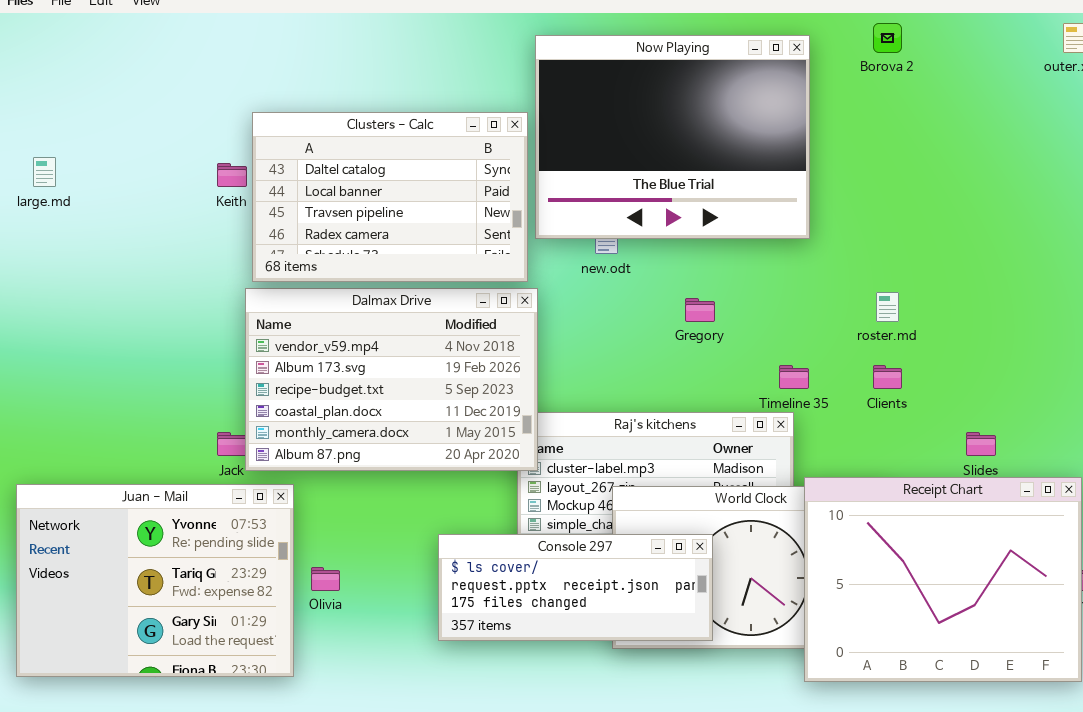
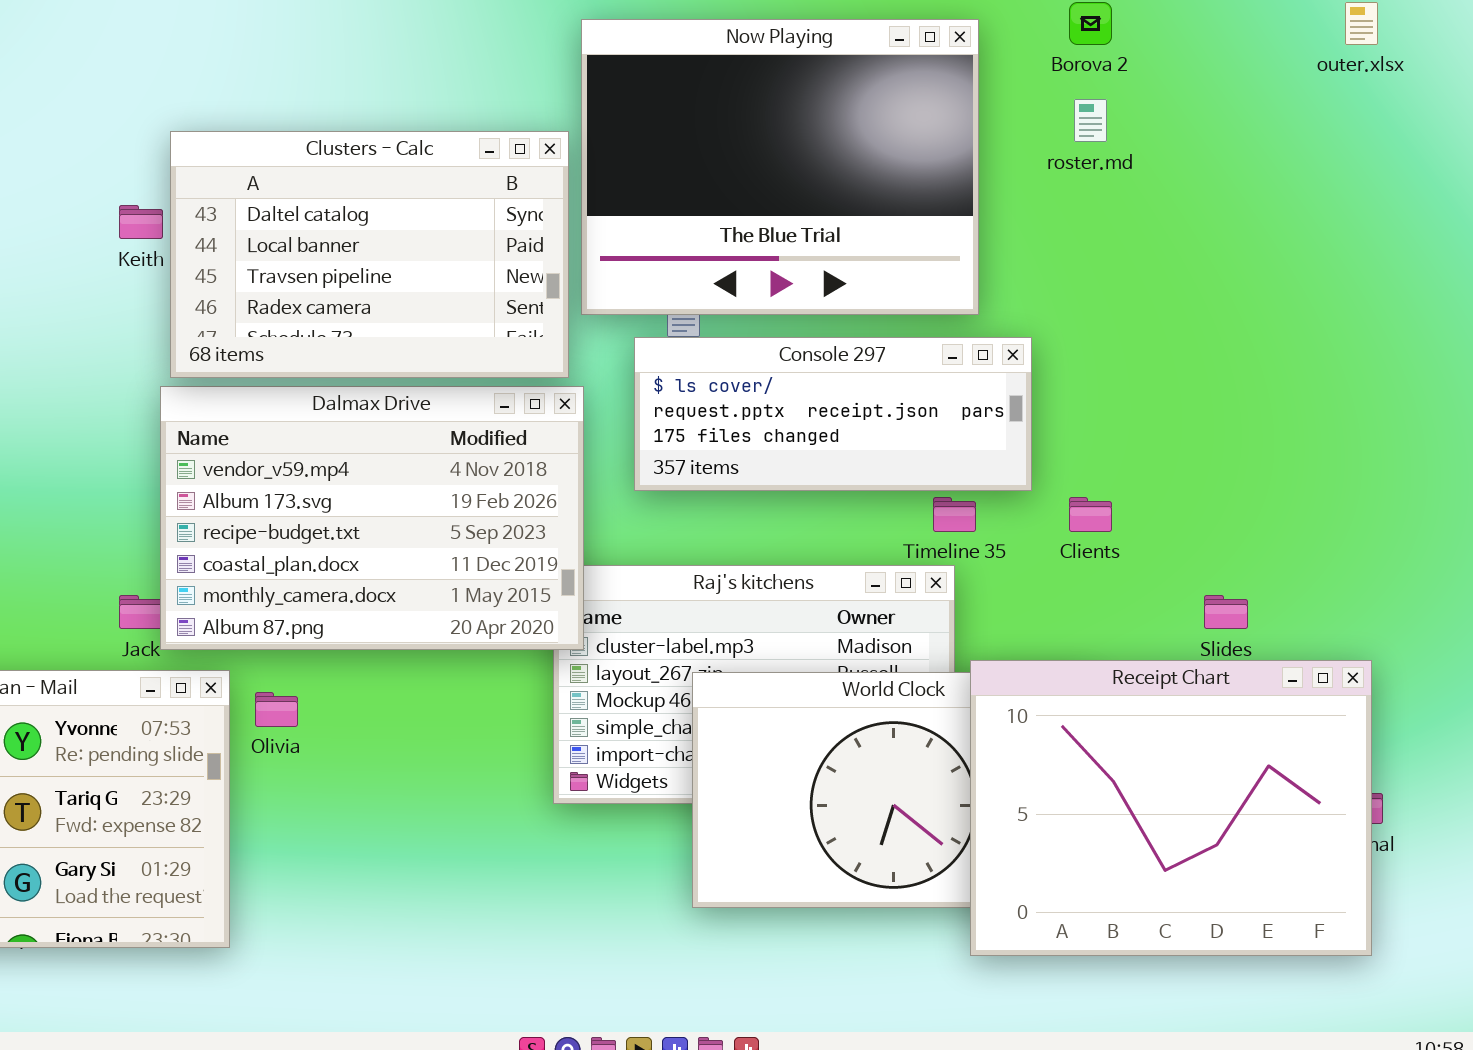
roster.md: [876,292,899,322] -> [1074,99,1107,142], moved
Console 297: [438,534,713,641] -> [634,337,1032,491], moved
Olivia: [311,567,340,591] -> [255,692,298,727], moved

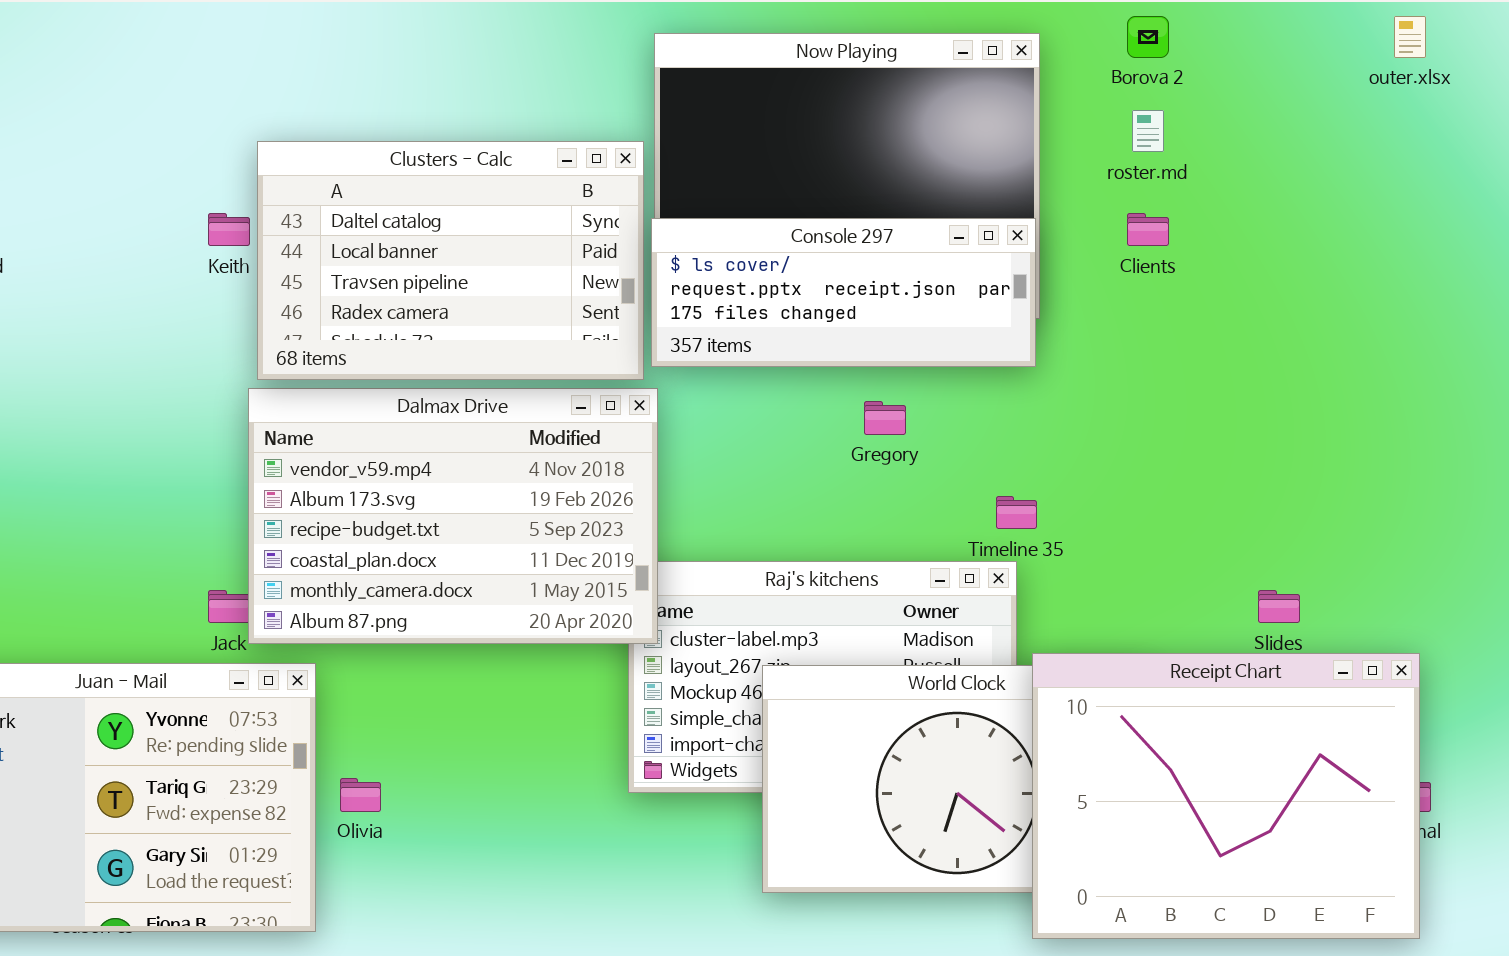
Console 297: [634,337,1032,491] -> [651,218,1036,367], moved
Clients: [1069,497,1112,532] -> [1127,213,1169,246], moved
Olivia: [255,692,298,727] -> [340,778,381,812], moved

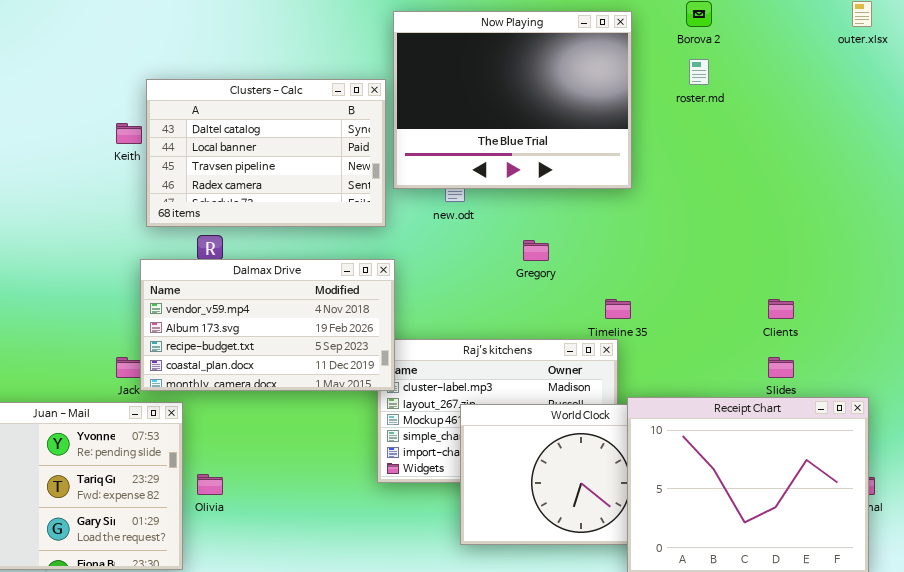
Clients: [1127,213,1169,246] -> [768,299,794,319], moved
Console 297: [651,218,1036,367] -> none, closed
Dalmax Drive: [248,388,658,644] -> [140,259,395,391], resized

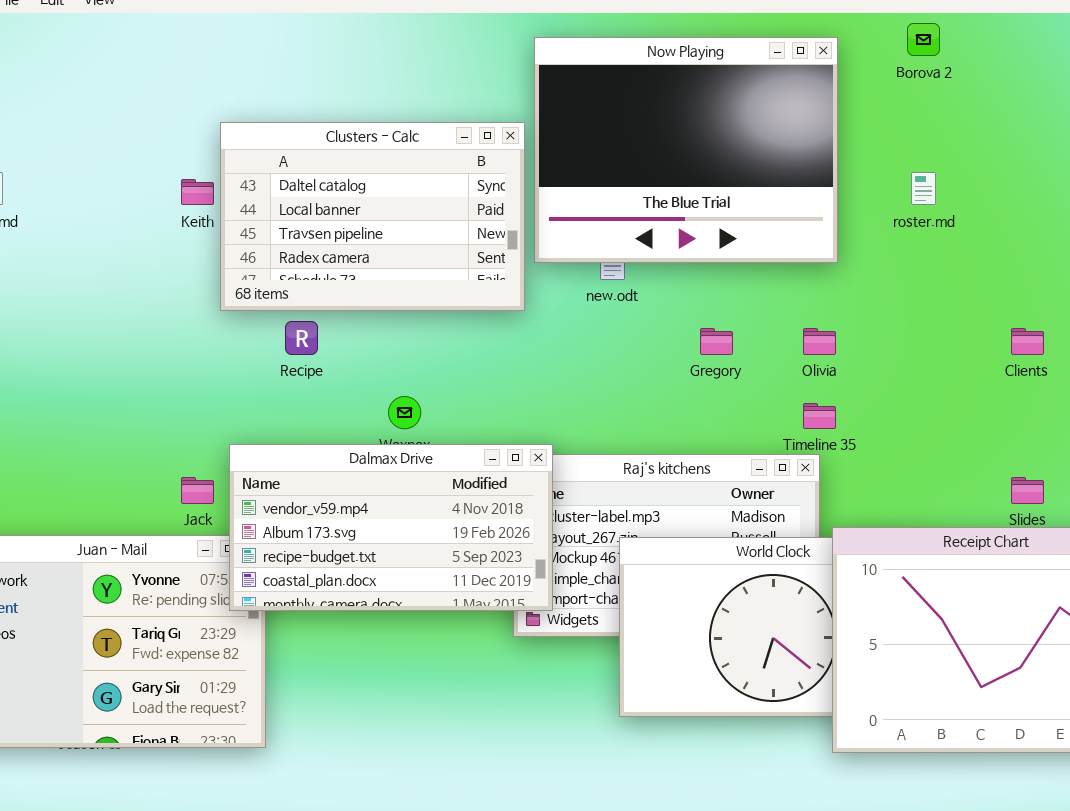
roster.md: [689,59,709,85] -> [911,172,936,205], moved
Dalmax Drive: [140,259,395,391] -> [229,444,553,611], moved
Clients: [768,299,794,319] -> [1011,328,1044,355], moved
Olivia: [197,474,223,495] -> [803,328,836,355], moved

